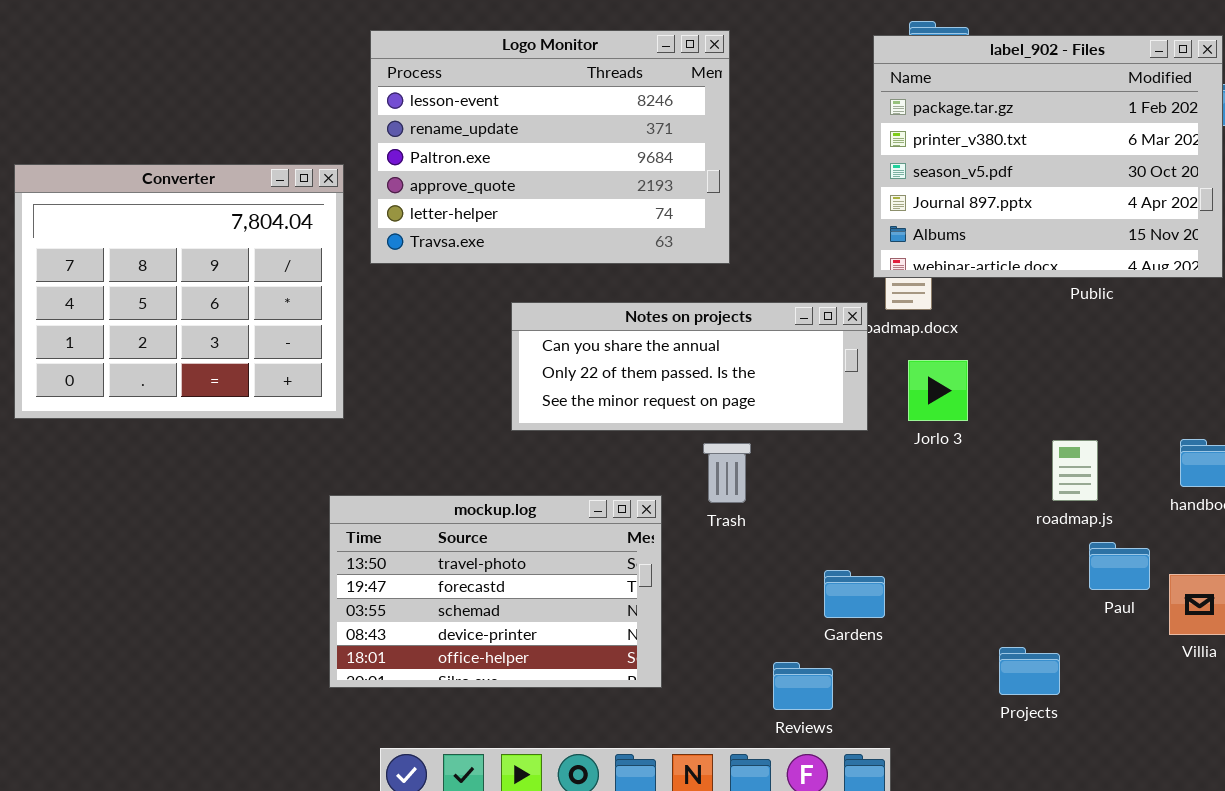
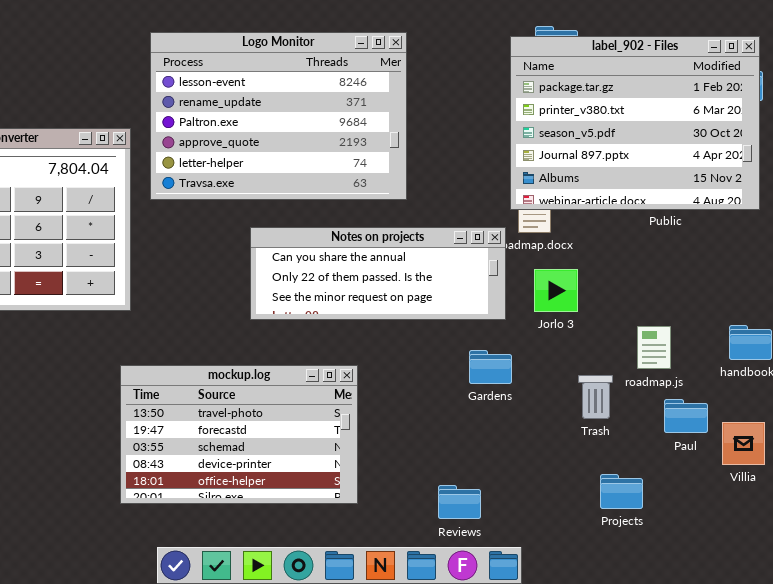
Trash: [703,443,751,503] -> [578,375,613,419], moved
Gardens: [824,570,885,618] -> [469,350,512,384], moved

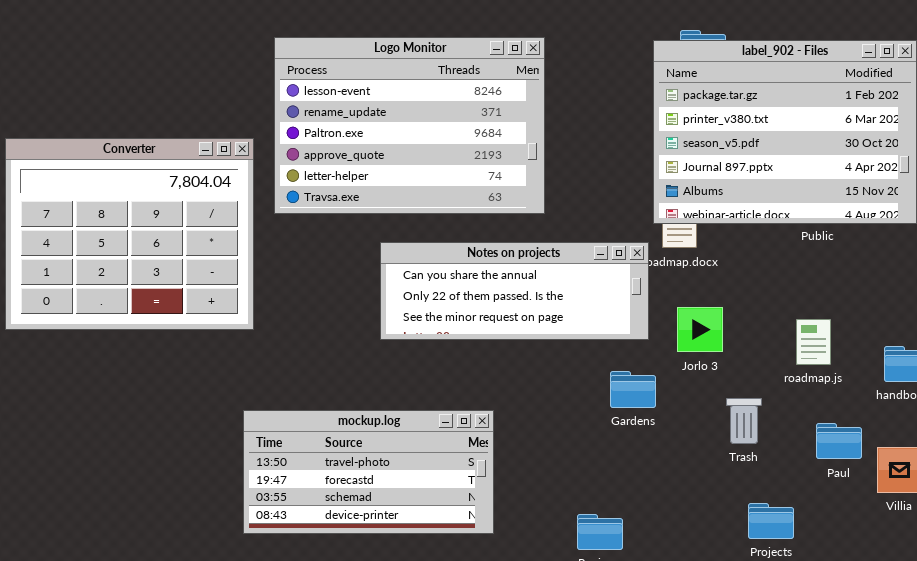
Jorlo 3: [534,269,578,312] -> [677,307,723,352], moved
roadmap.js: [637,326,671,369] -> [796,319,831,365], moved
mockup.log: [120,365,358,504] -> [243,410,494,534], resized

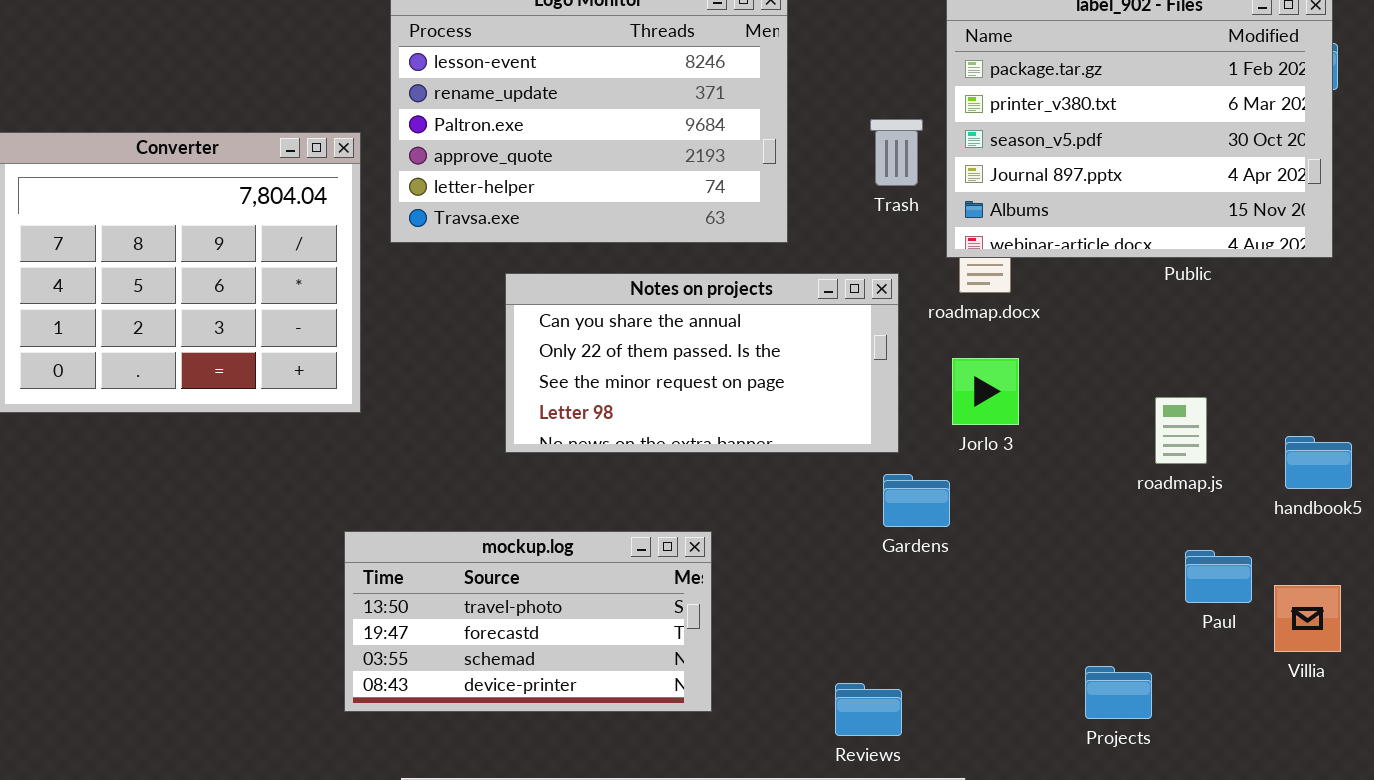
Notes on projects: [380,242,649,340] -> [505,273,899,453], moved, resized
Jorlo 3: [677,307,723,352] -> [952,358,1019,425], moved
Trash: [726,398,762,444] -> [870,119,923,186], moved

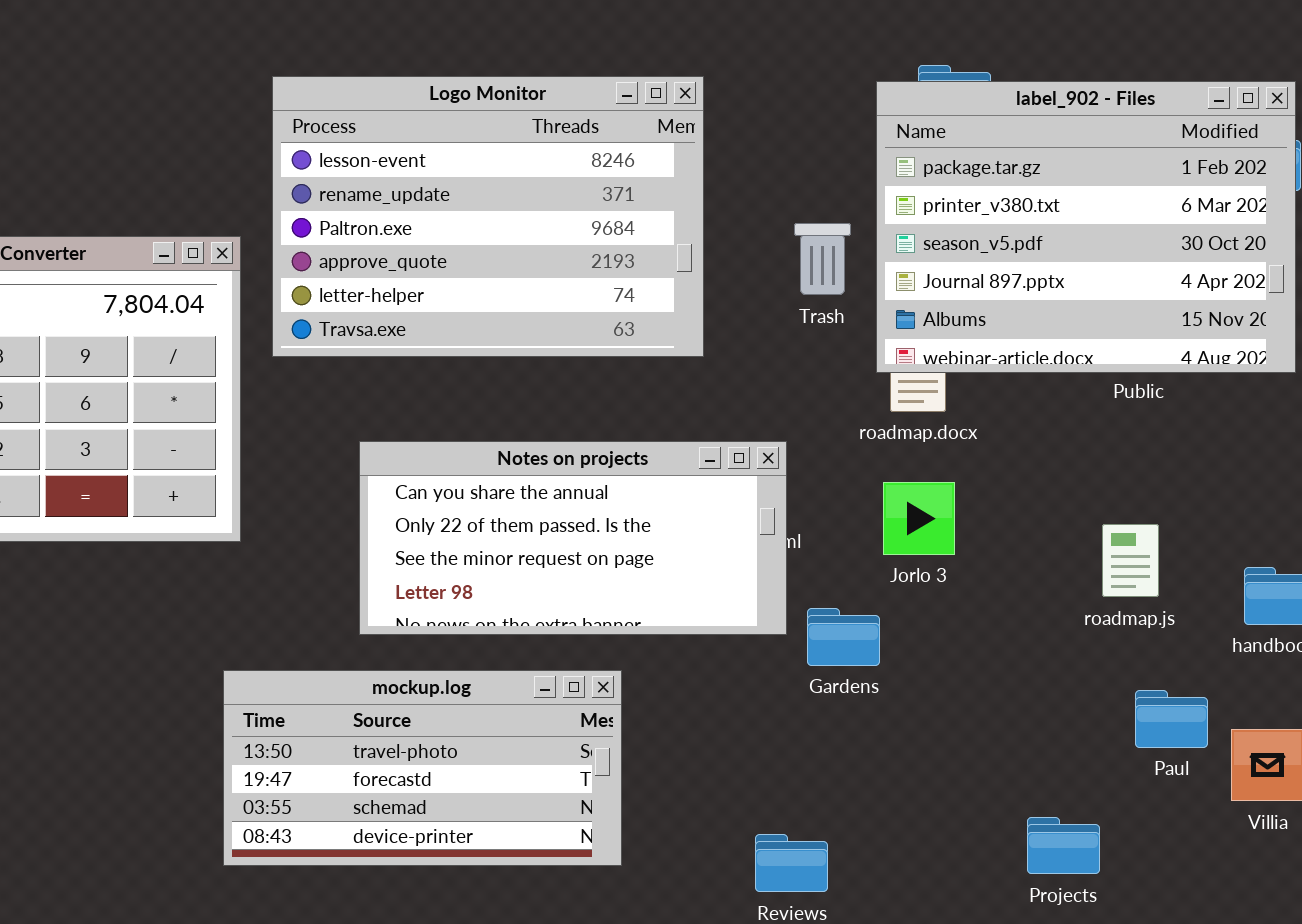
Notes on projects: [505,273,899,453] -> [359,441,787,635], moved

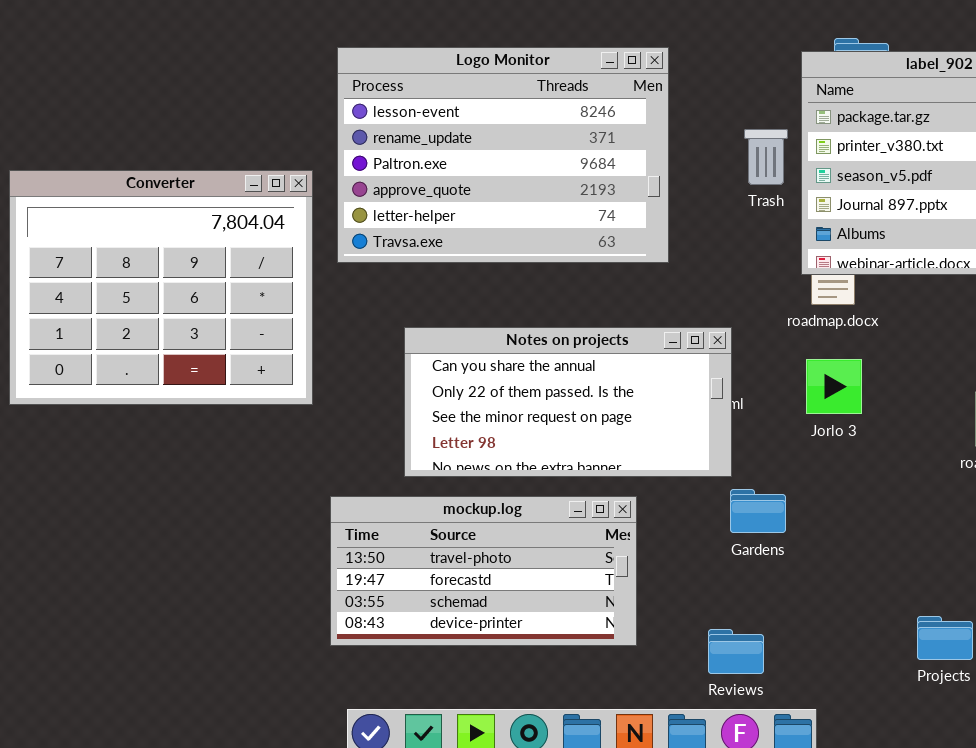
Trash: [794,223,851,295] -> [744,129,788,185], moved
Gardens: [807,608,880,666] -> [730,489,786,533], moved
mockup.log: [223,670,622,866] -> [330,496,637,646], moved

